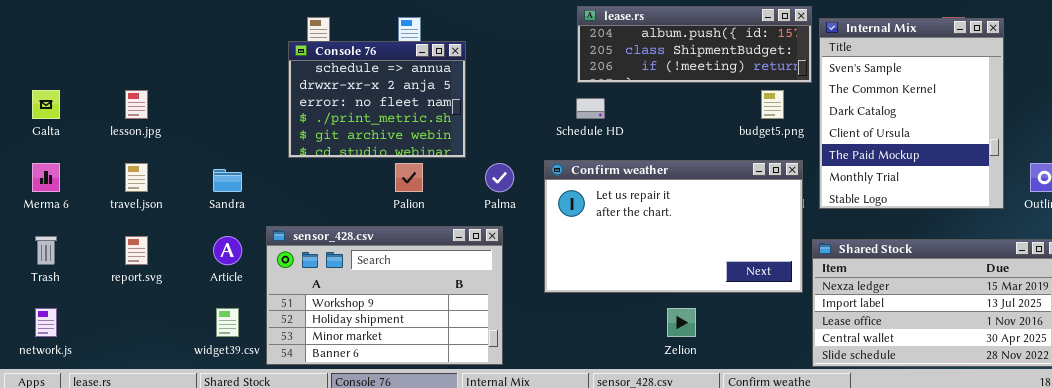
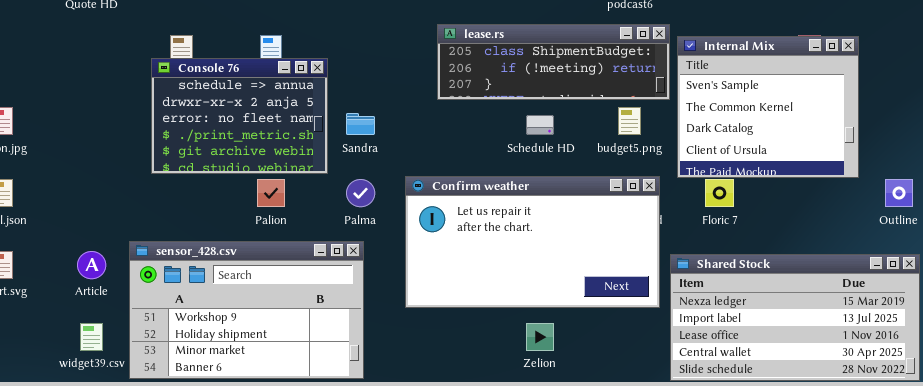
lease.rs: [577,6,812,83] -> [437,24,670,100], scrolled down 1 row
Internal Mix: [819,18,1004,209] -> [677,36,859,178], resized
Schedule HD: [576,98,605,119] -> [526,115,554,135], moved
Sandra: [213,169,242,192] -> [346,113,375,135], moved

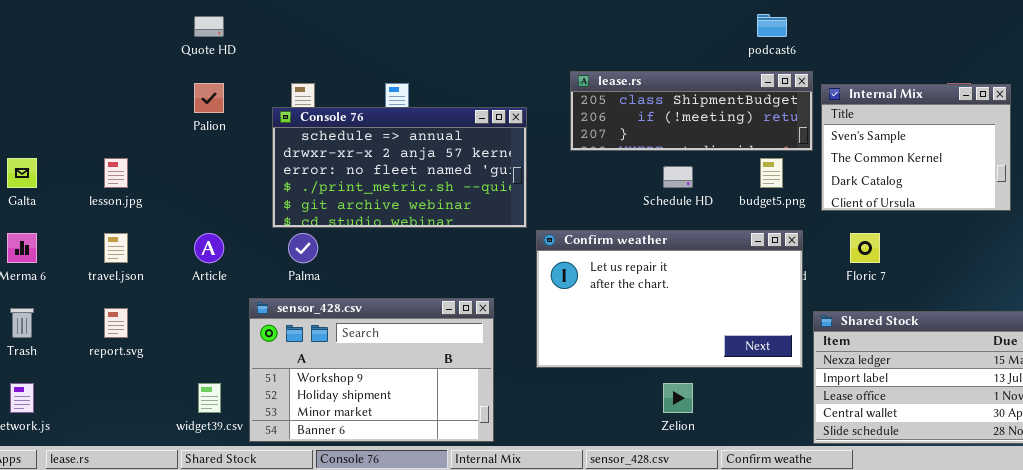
Internal Mix: [677,36,859,178] -> [821,84,1011,211], resized
Console 76: [151,58,328,174] -> [272,107,527,228], resized
Palion: [257,179,285,207] -> [194,83,224,113], moved
Palma: [346,179,375,207] -> [288,233,318,263], moved
Article: [77,251,106,279] -> [194,233,224,263], moved

